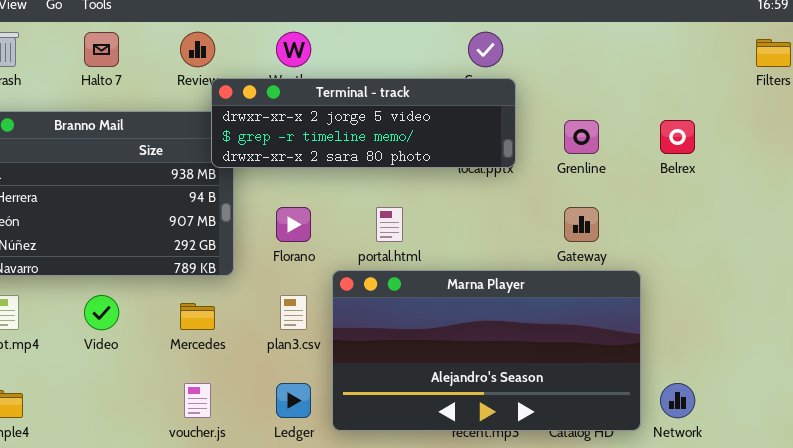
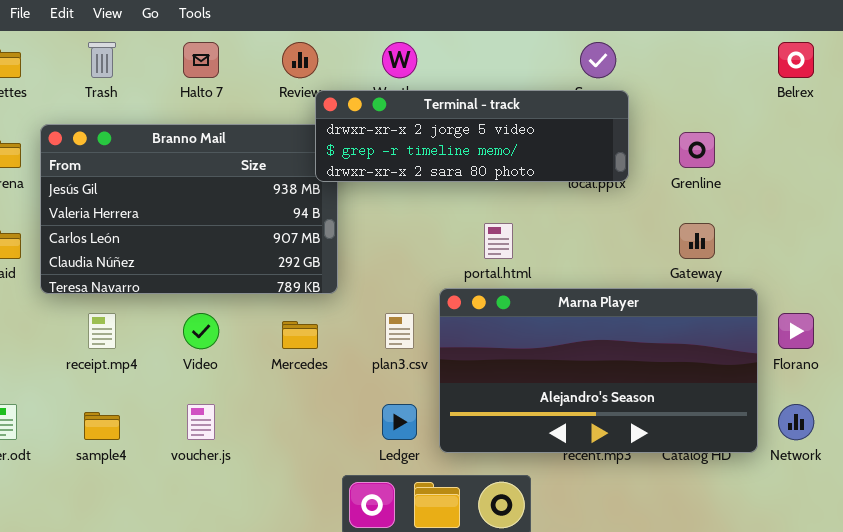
Belrex: [660,120,695,154] -> [778,42,814,78], moved
Florano: [276,207,311,242] -> [778,313,814,349], moved
voucher.js: [184,383,211,418] -> [187,404,215,440], moved

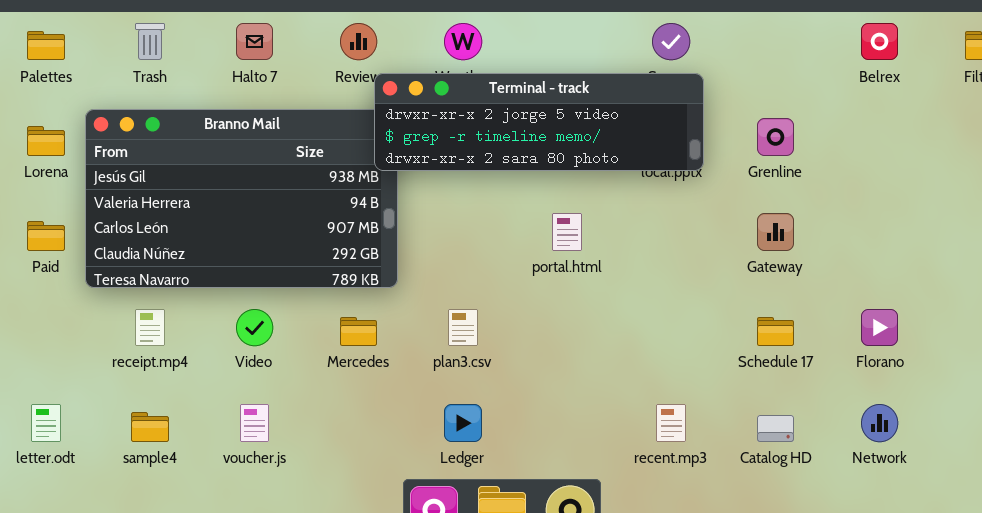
Marna Player: [439,288,758,453] -> none, closed

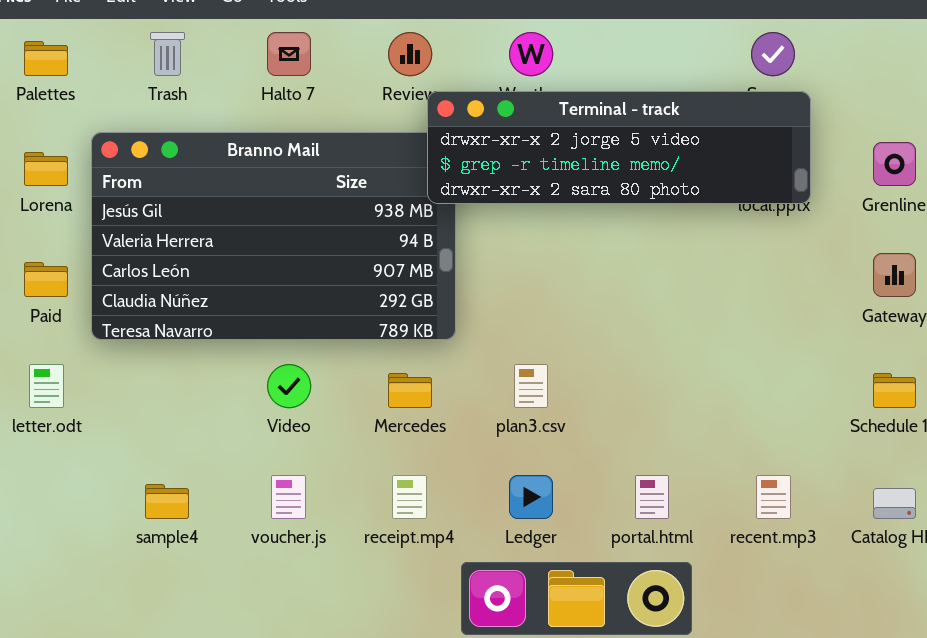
portal.html: [552,213,582,251] -> [635,475,669,519], moved
receipt.mp4: [135,309,165,346] -> [392,475,427,519], moved
letter.odt: [31,404,61,442] -> [29,364,64,408], moved

